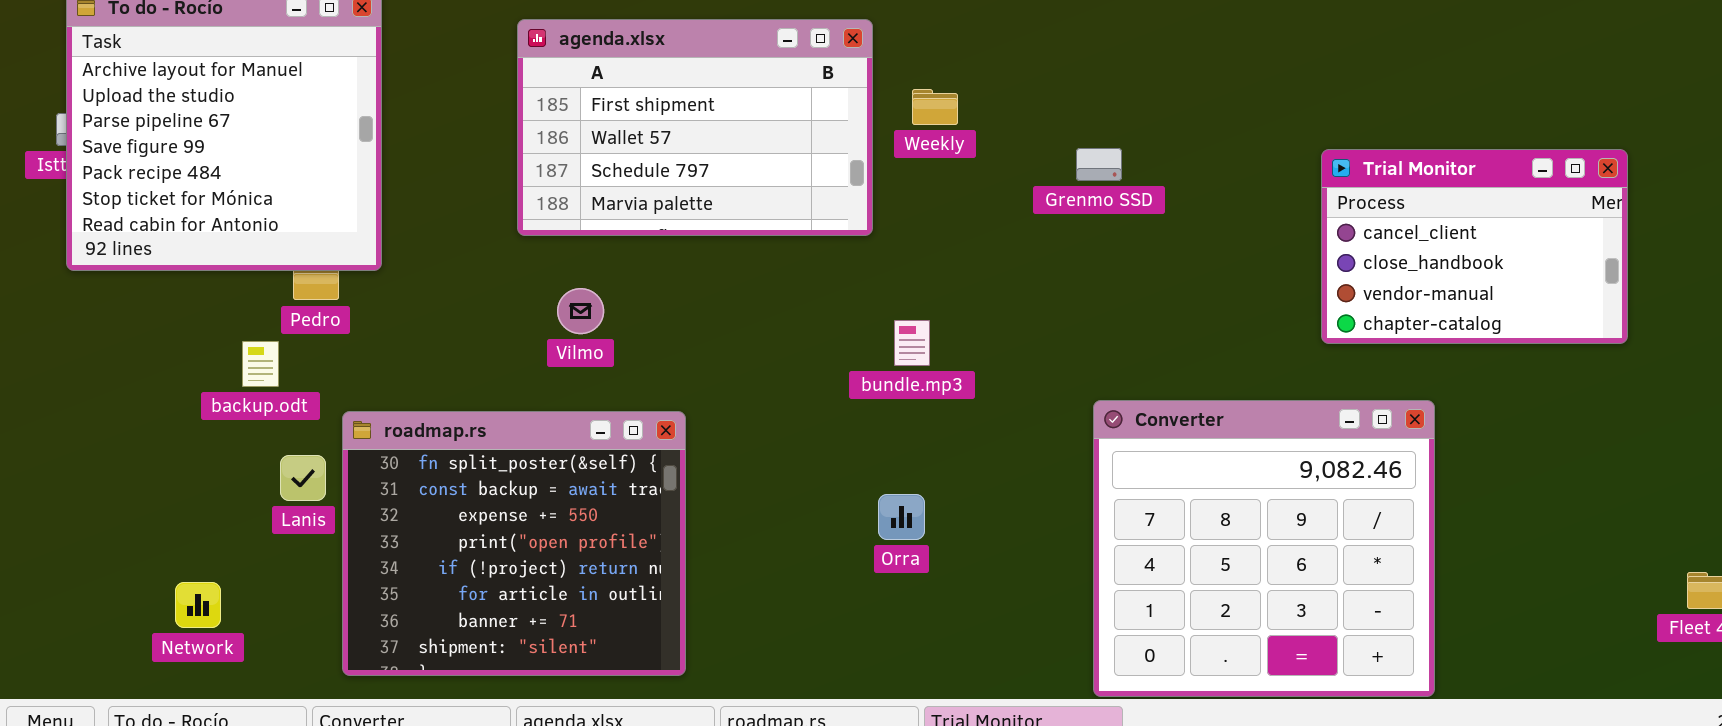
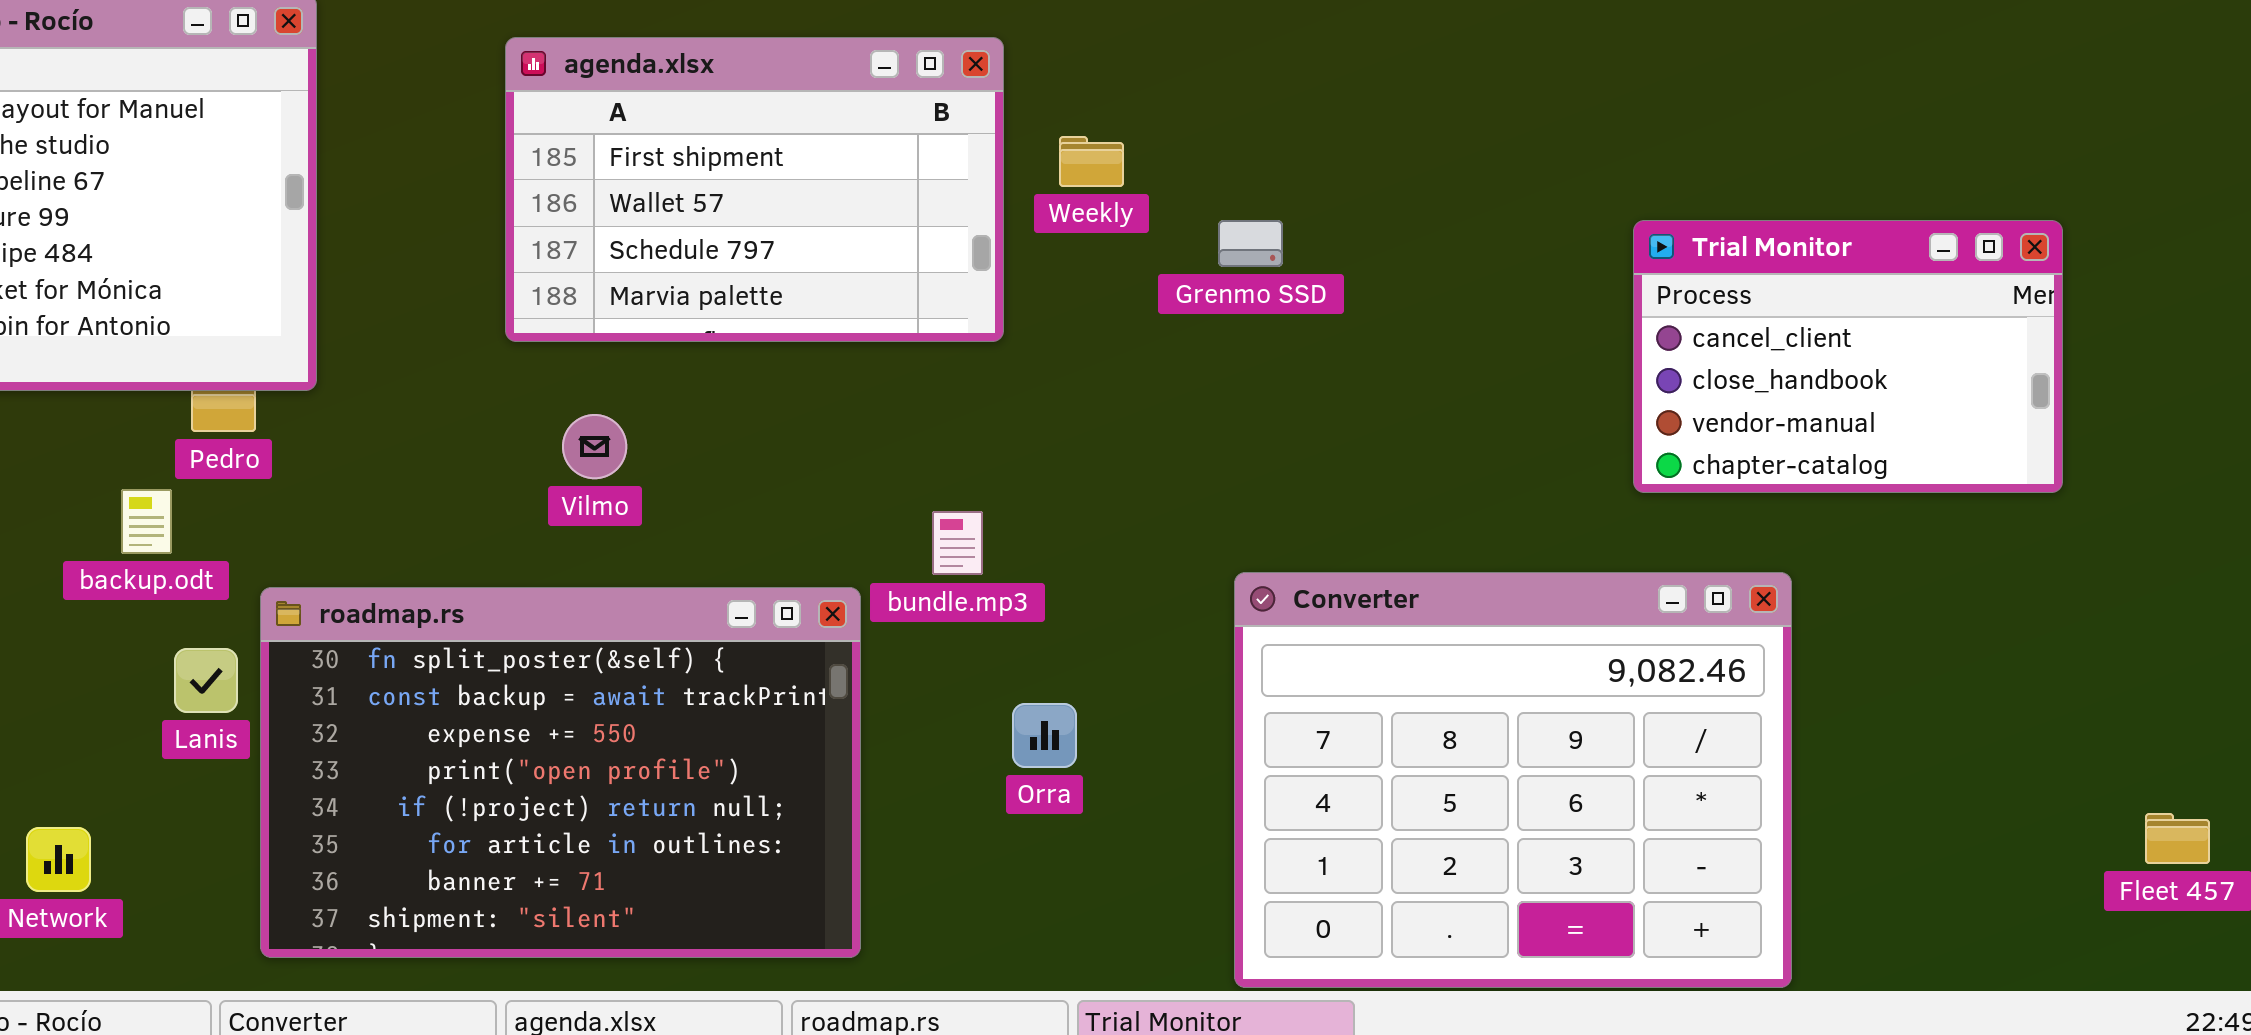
Grenmo SSD: [1076,148,1122,181] -> [1218,220,1283,267], moved
bundle.mp3: [894,320,930,366] -> [932,511,983,575], moved
Converter: [1093,400,1435,697] -> [1234,572,1792,988], resized
roadmap.rs: [342,411,686,676] -> [260,587,861,958], resized

